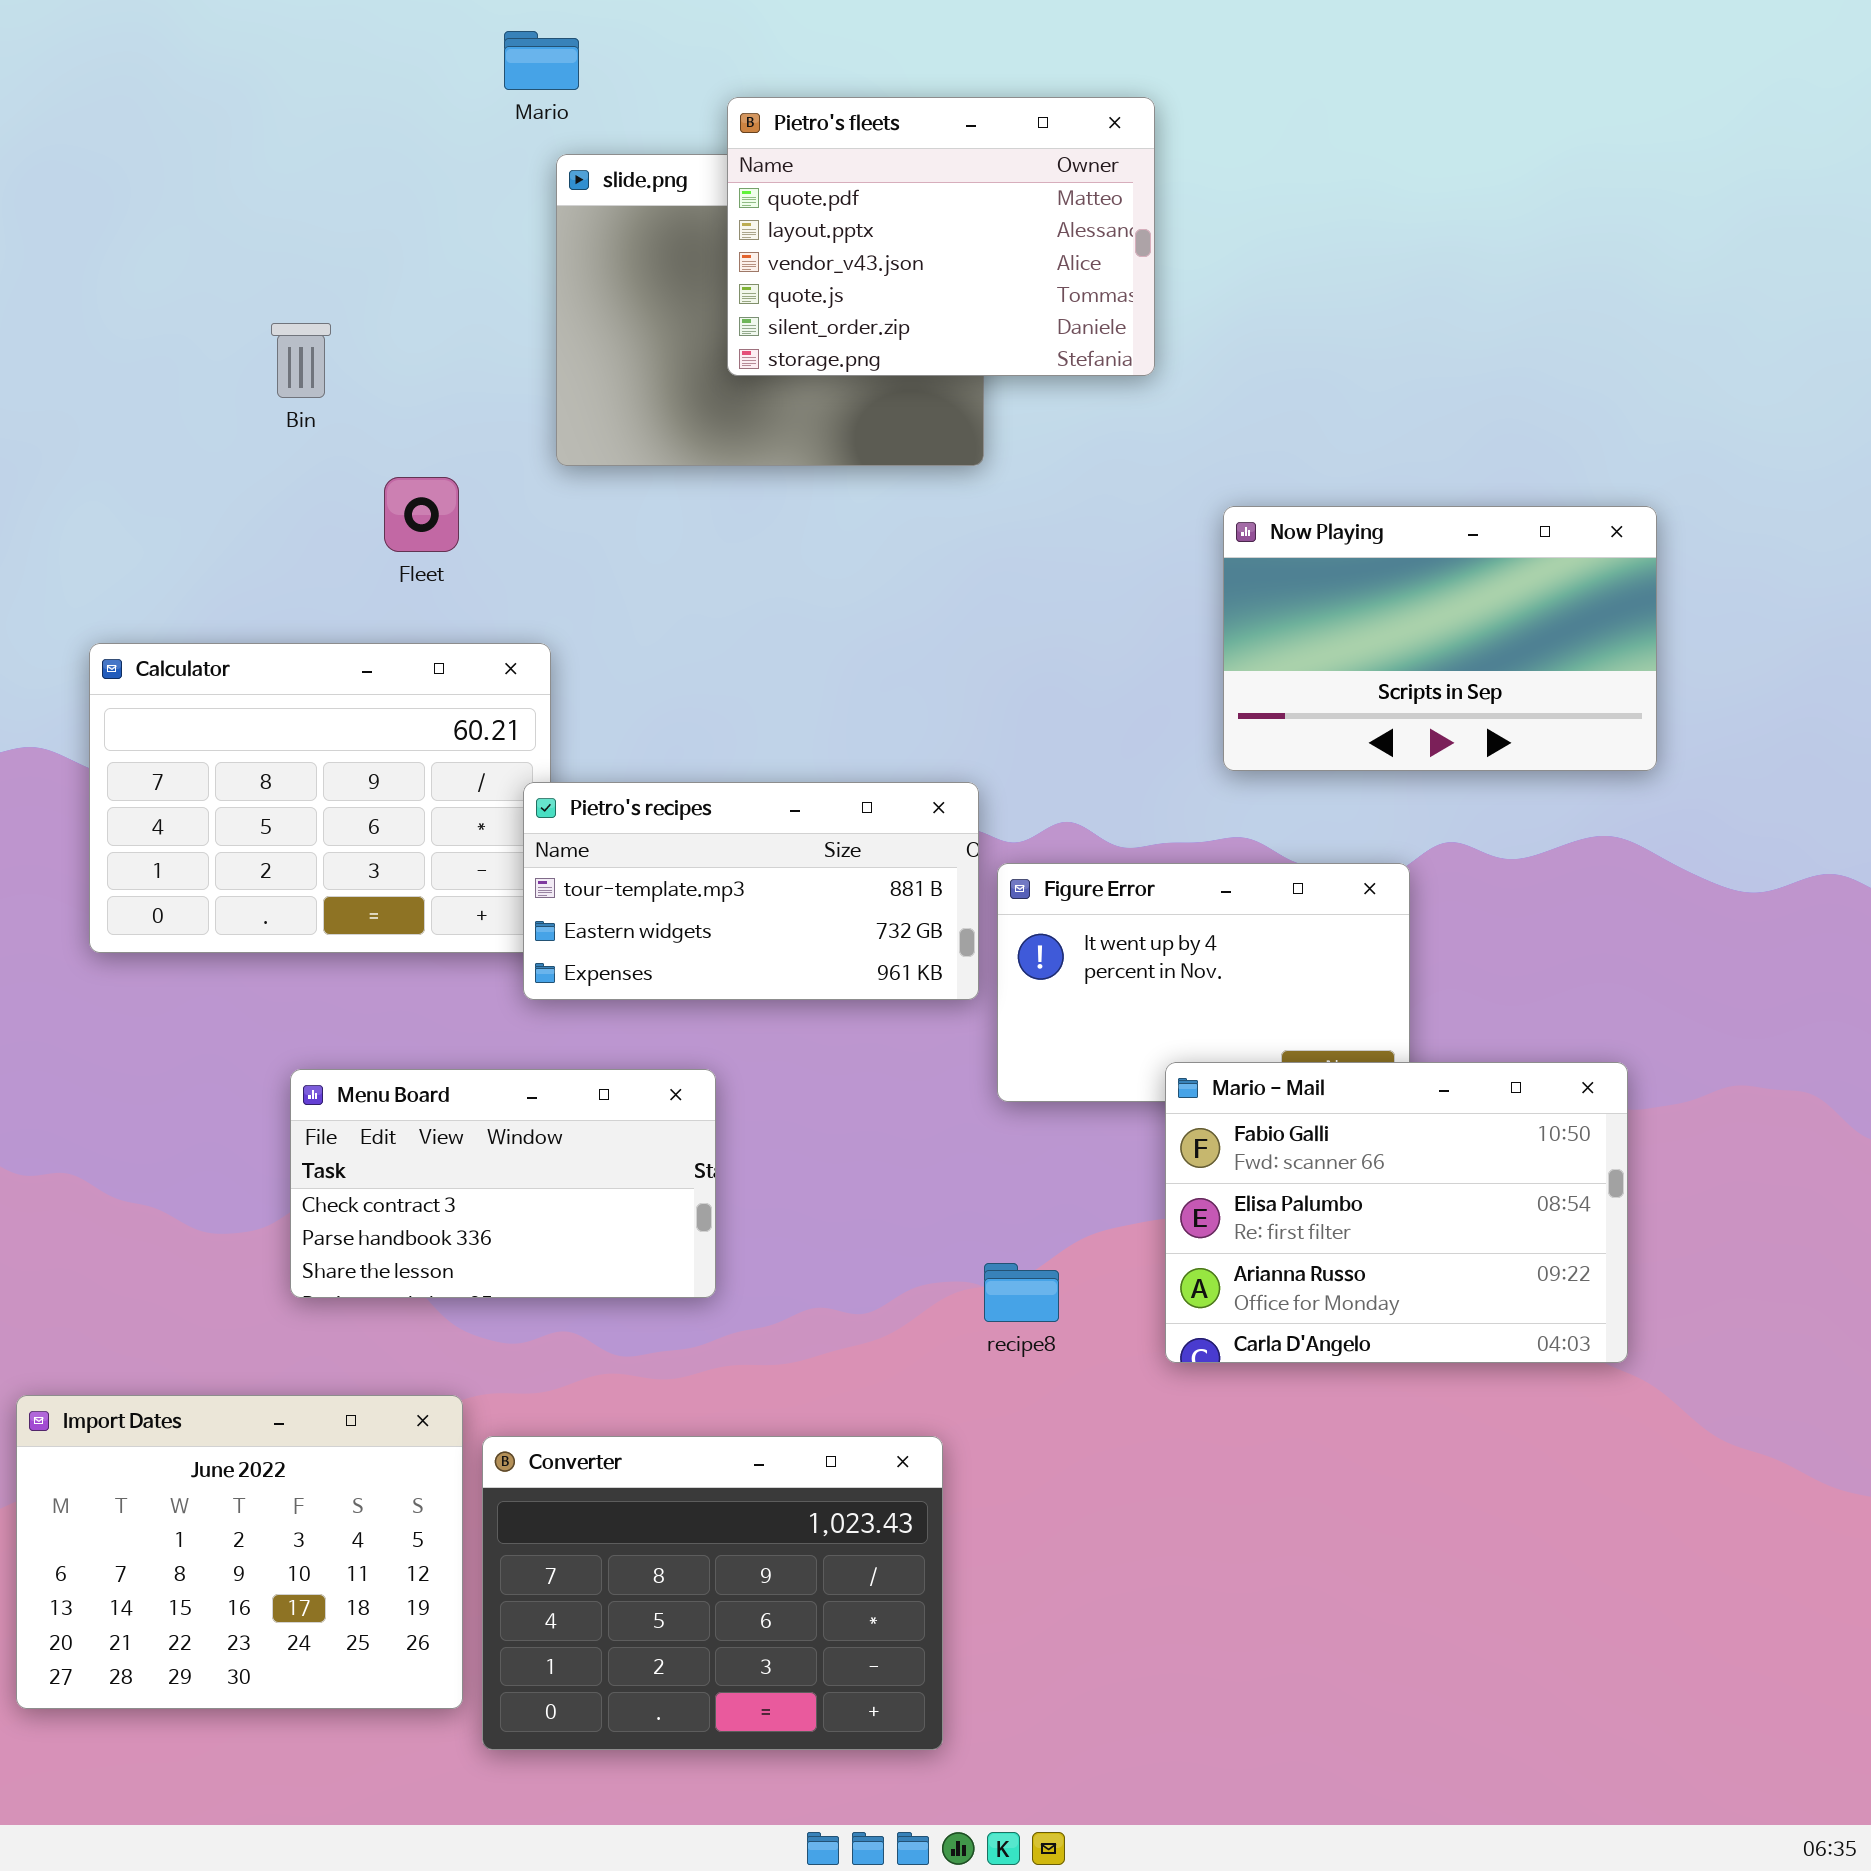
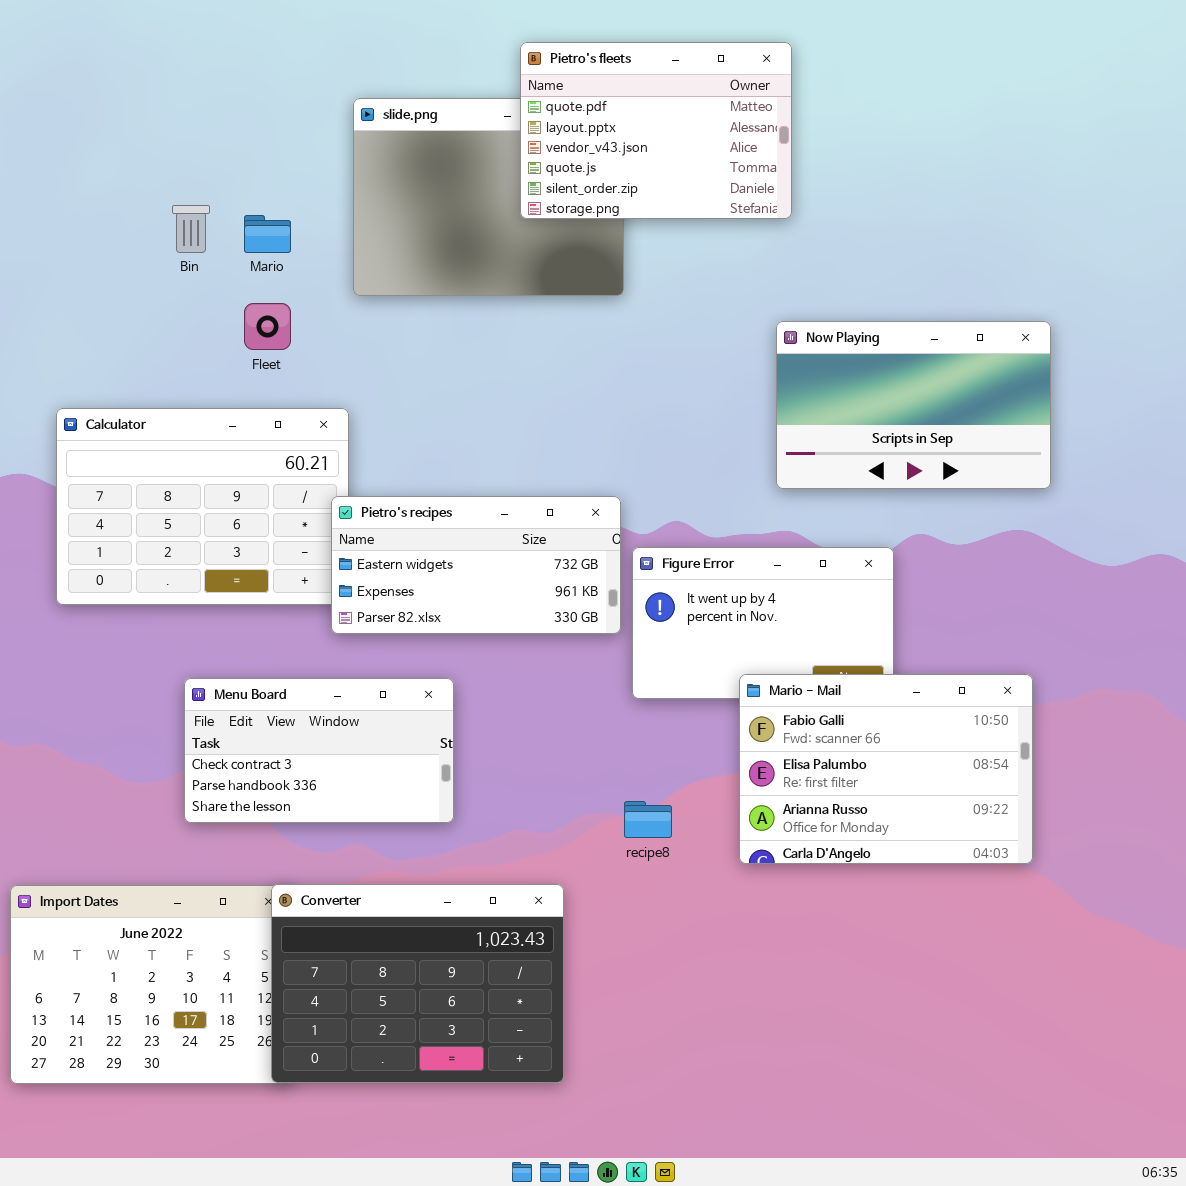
Mario: [504,31,579,90] -> [244,215,291,253], moved
Pietro's fleets: [727,97,1155,376] -> [520,42,792,219], moved
Pietro's recipes: [523,782,979,1000] -> [331,496,621,634], scrolled down 1 row
Converter: [482,1436,943,1750] -> [271,884,564,1083], moved

